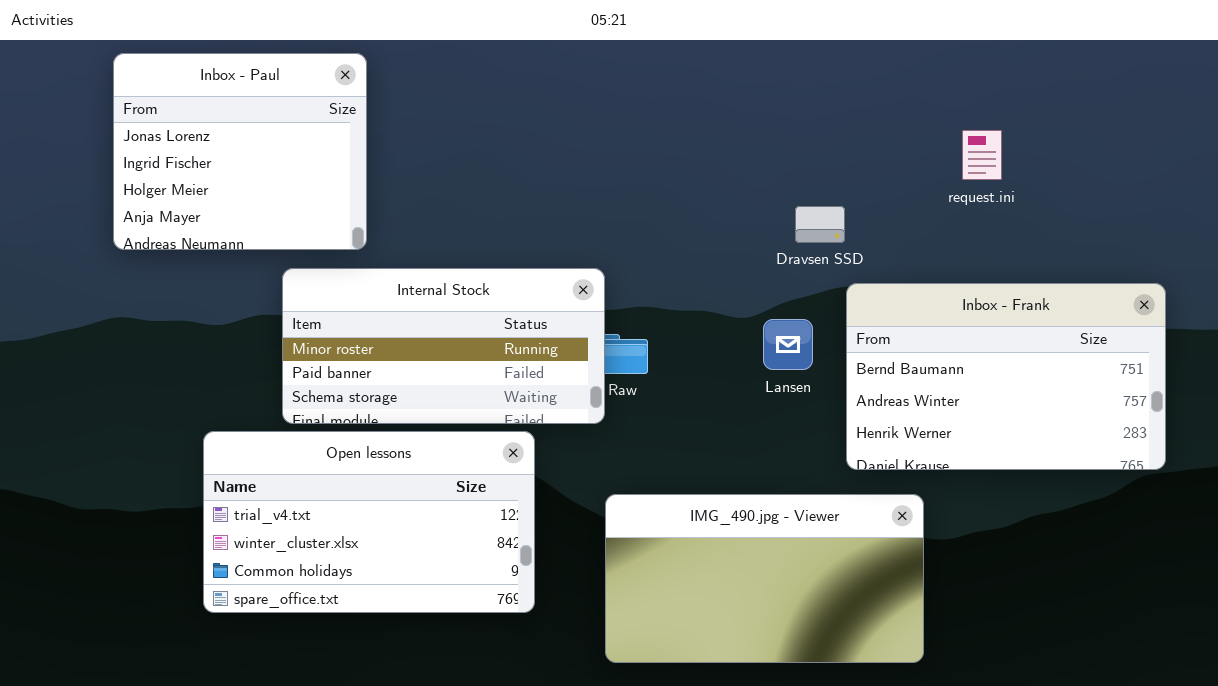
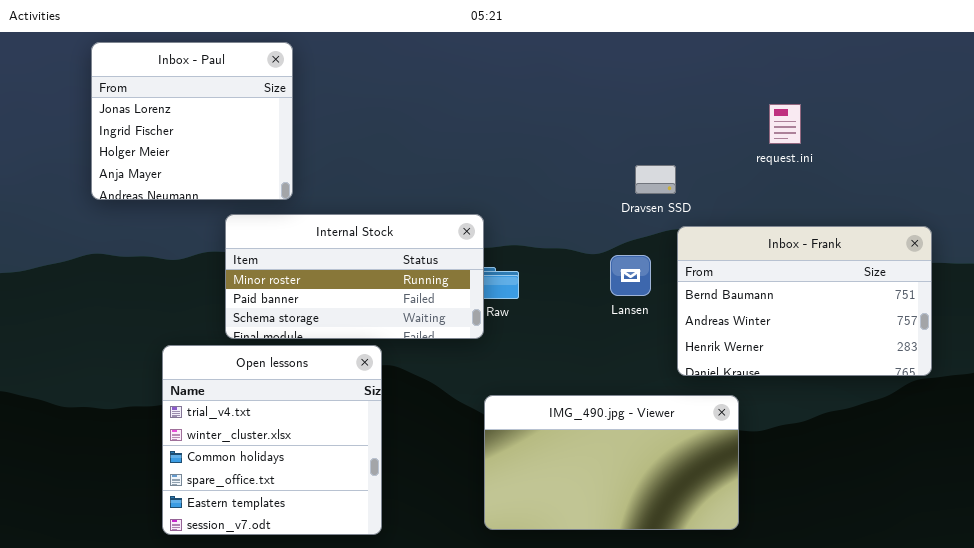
Open lessons: [203,431,535,613] -> [162,345,382,535], resized

